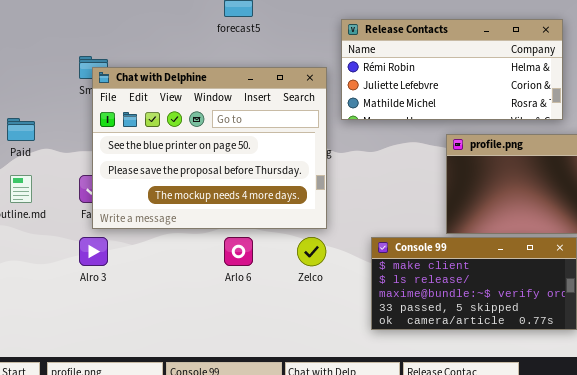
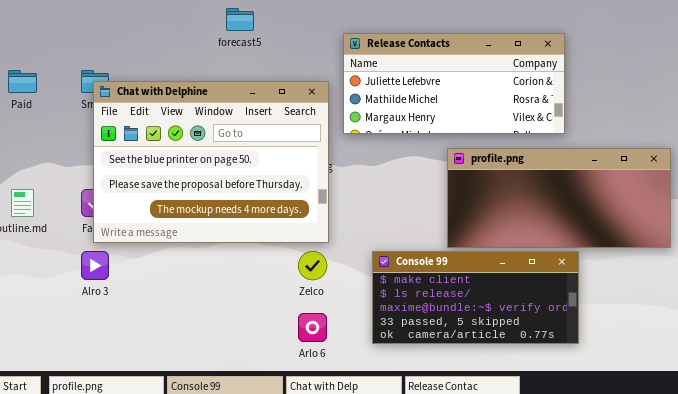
Release Contacts: [341,19,563,120] -> [343,33,565,134], scrolled down 1 row
Paid: [7,118,35,141] -> [8,70,37,93], moved
Arlo 6: [224,237,253,266] -> [298,313,327,342], moved

